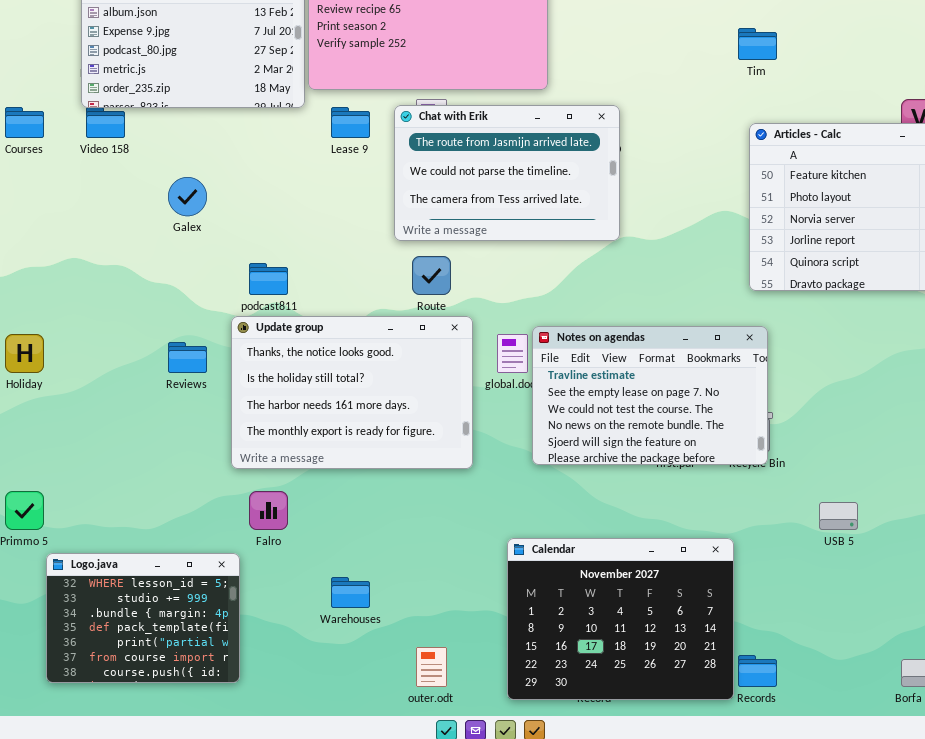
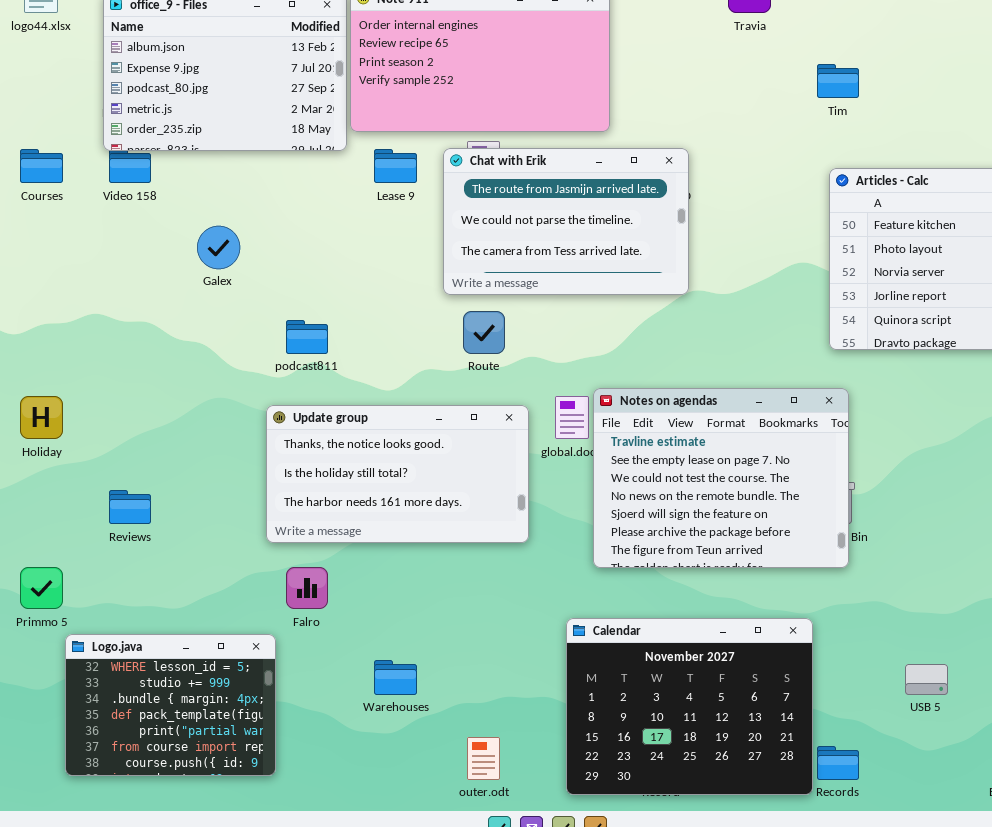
Update group: [231,316,473,469] -> [266,405,529,543], resized
Notes on agendas: [532,326,768,465] -> [593,388,849,568], resized
Reviews: [168,342,207,373] -> [109,490,151,524], moved
USB 5: [819,502,858,530] -> [905,664,948,695], moved

